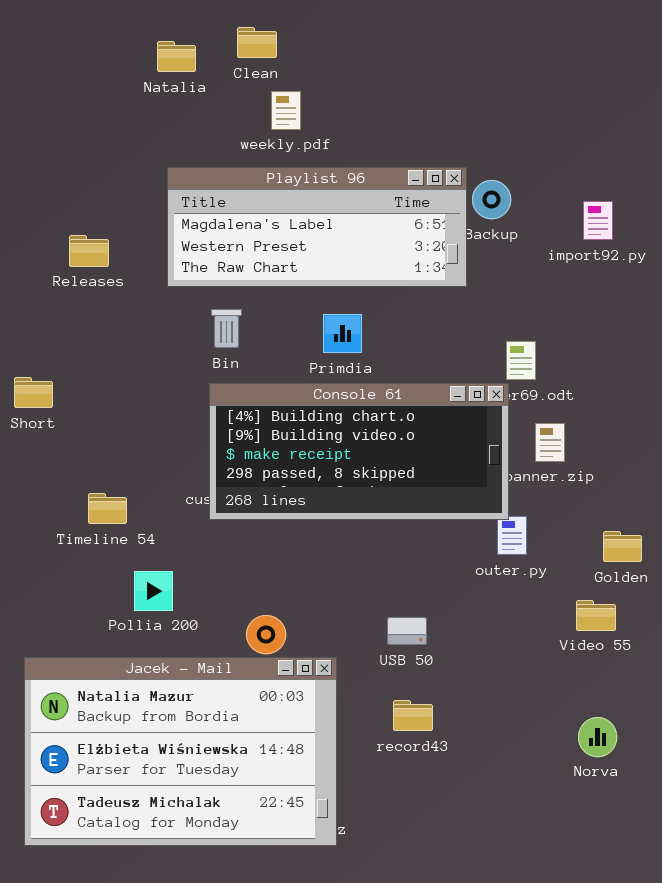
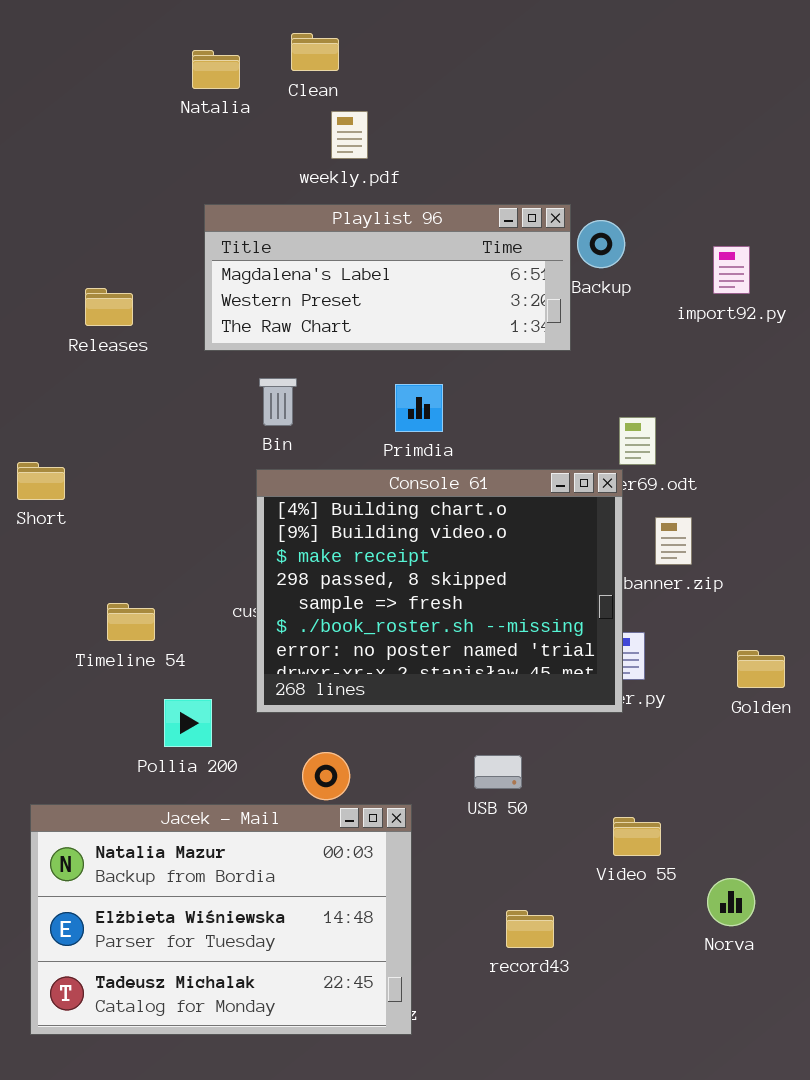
Console 61: [209,383,509,520] -> [256,469,623,713], resized
Video 55: [576,600,616,631] -> [613,817,661,856], moved
record43: [393,700,433,731] -> [506,910,554,948], moved

